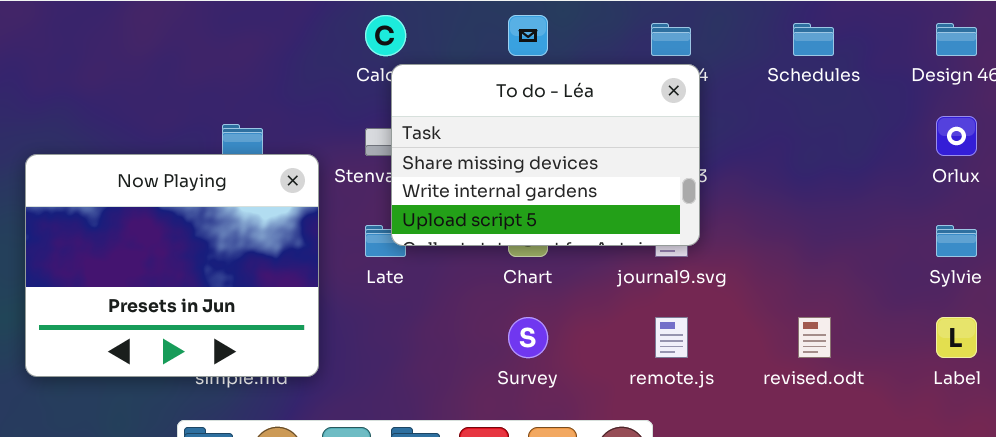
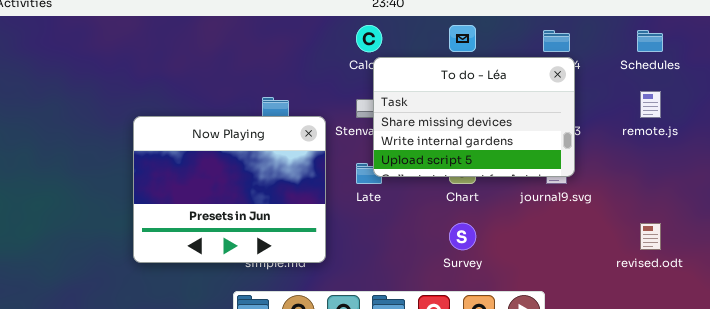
remote.js: [655,317,688,358] -> [640,91,661,118], moved

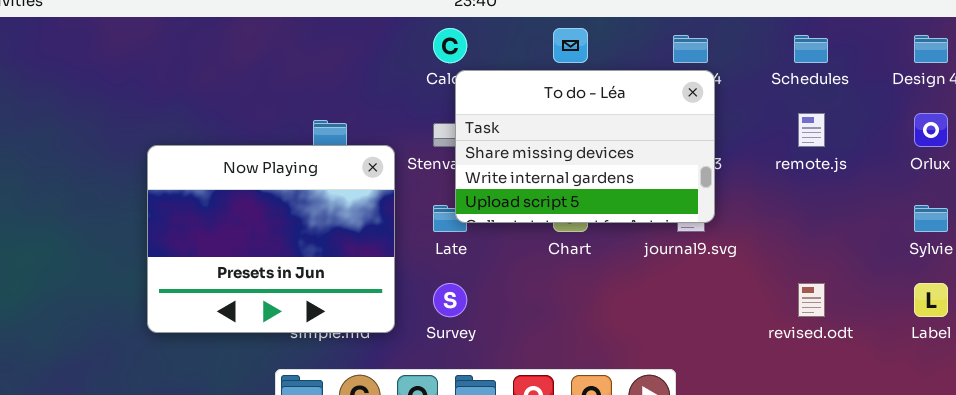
Survey: [449,223,476,250] -> [433,283,467,317], moved

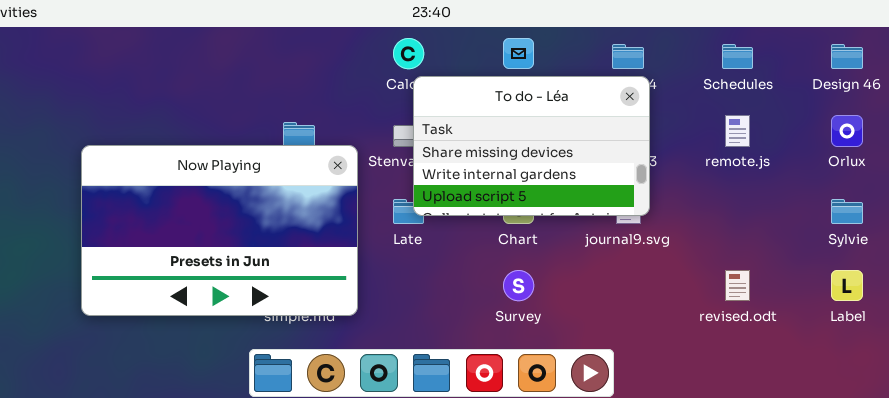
Now Playing: [147,145,395,333] -> [81,145,358,316], resized
Survey: [433,283,467,317] -> [503,270,534,301], moved

